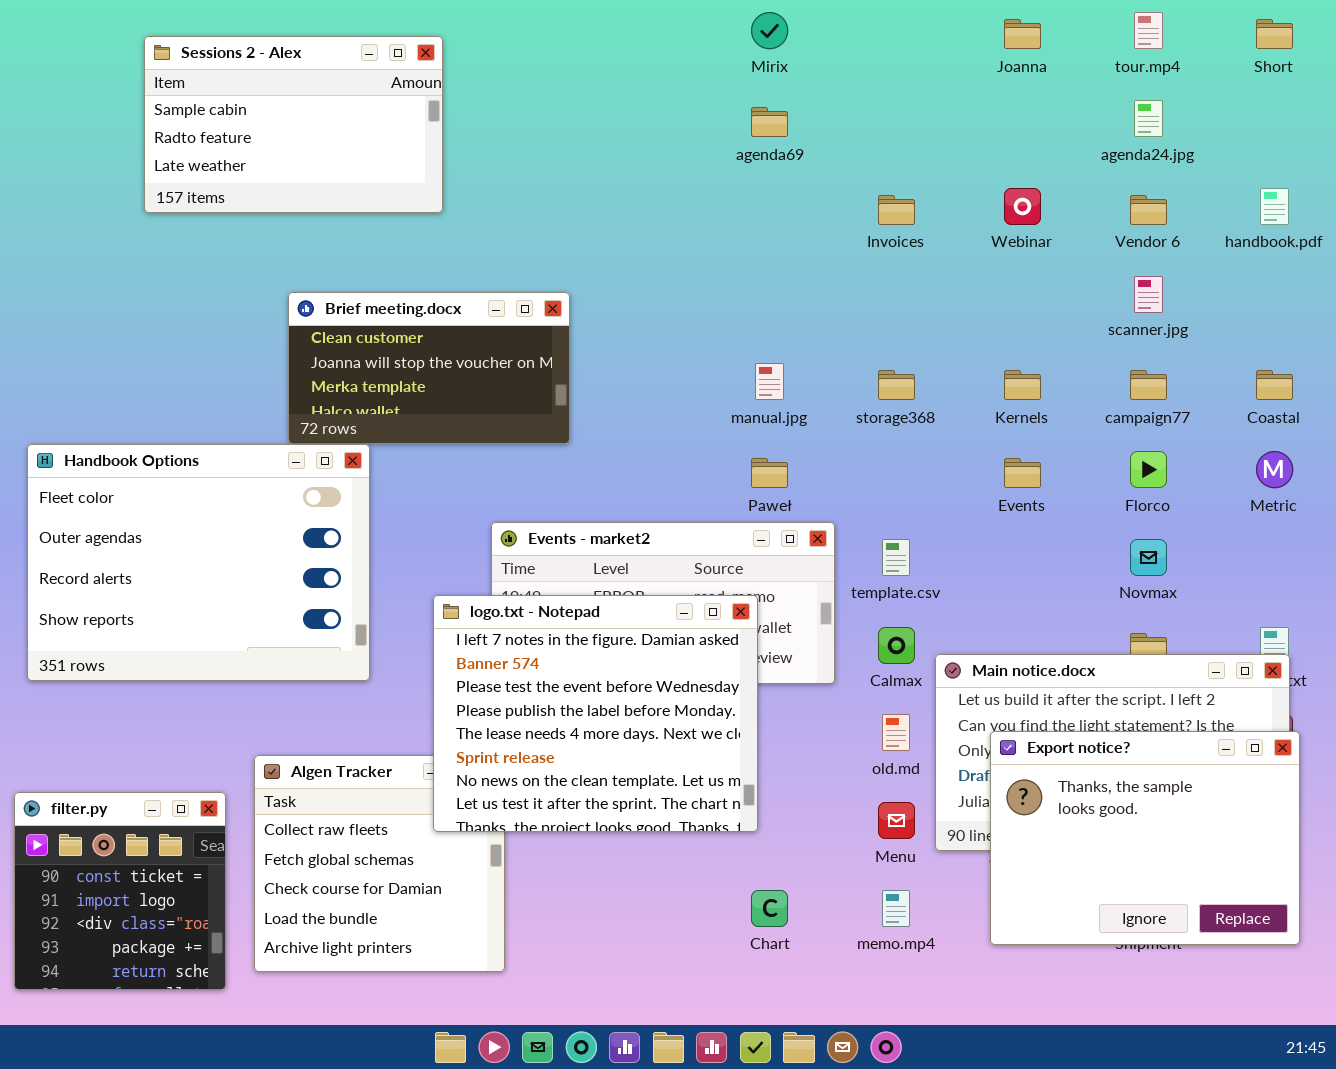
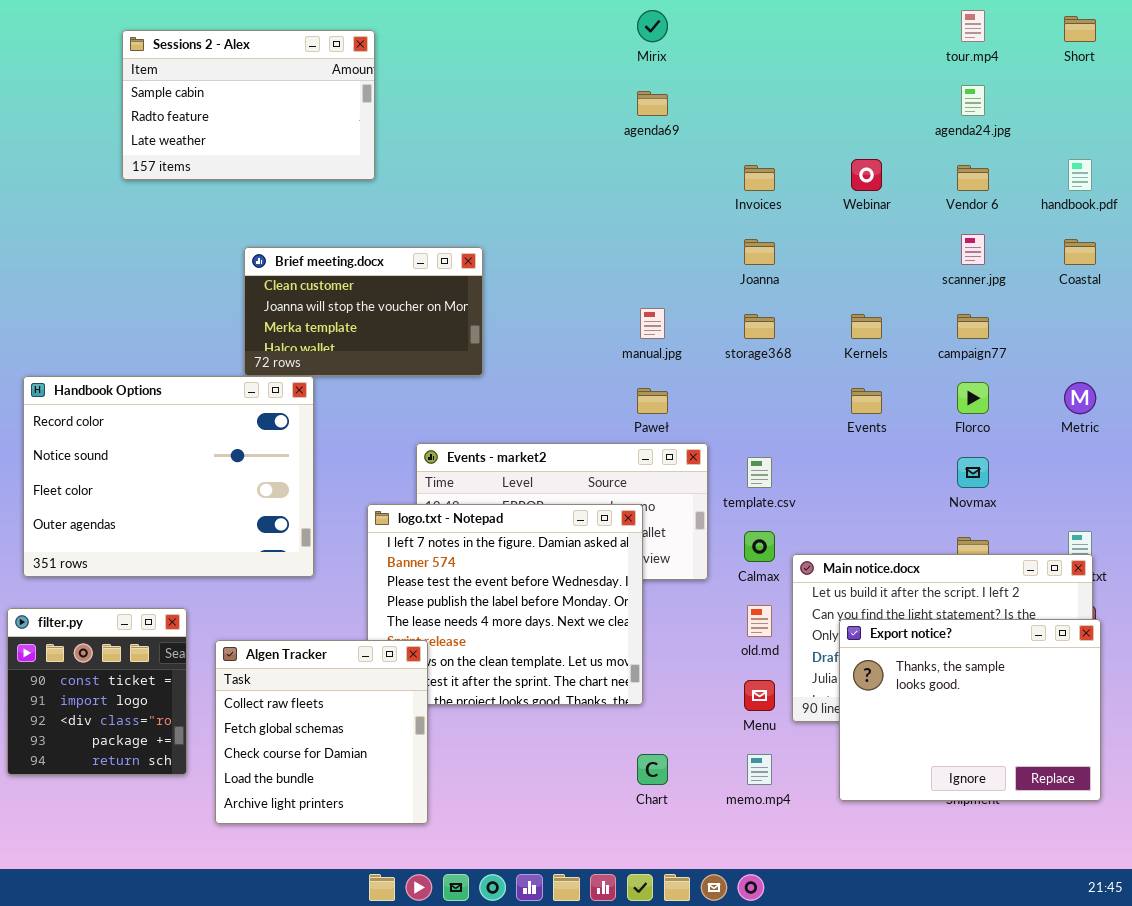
Joanna: [1004,19,1041,49] -> [744,239,775,265], moved
Coastal: [1256,370,1293,400] -> [1064,239,1096,265], moved
Handbook Options: [27,444,370,681] -> [23,376,314,577], scrolled up 2 rows
Algen Tracker: [254,755,505,972] -> [215,640,428,824], raised
filter.py: [14,792,226,990] -> [7,608,187,775], moved

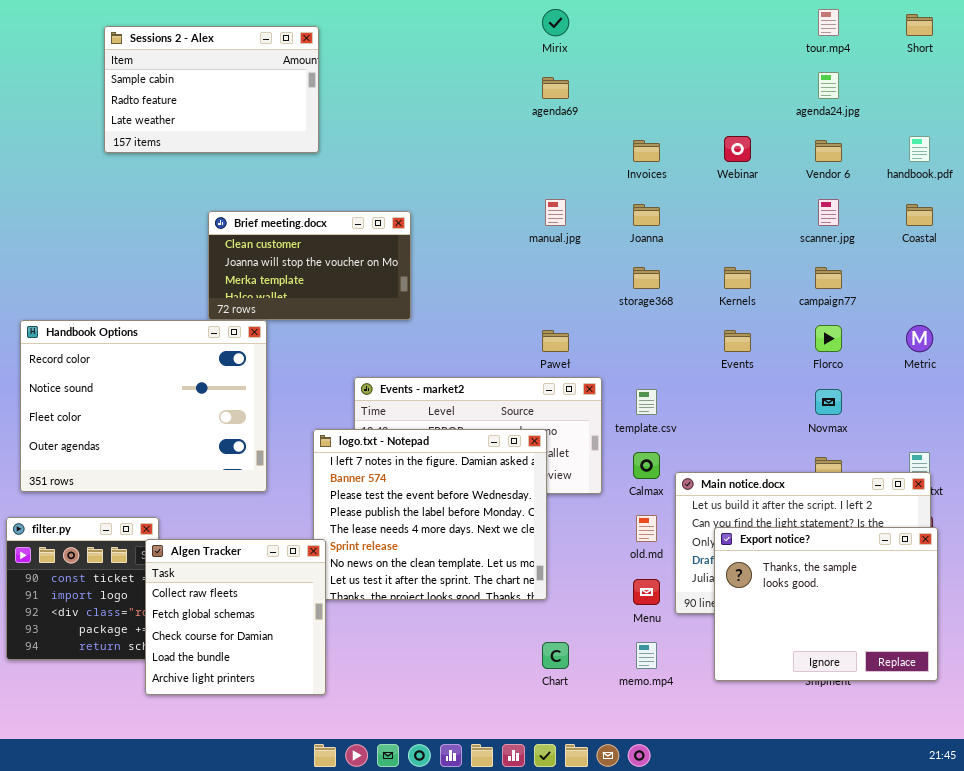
manual.jpg: [640,308,665,339] -> [545,199,566,226], moved
Algen Tracker: [215,640,428,824] -> [145,539,326,695], moved

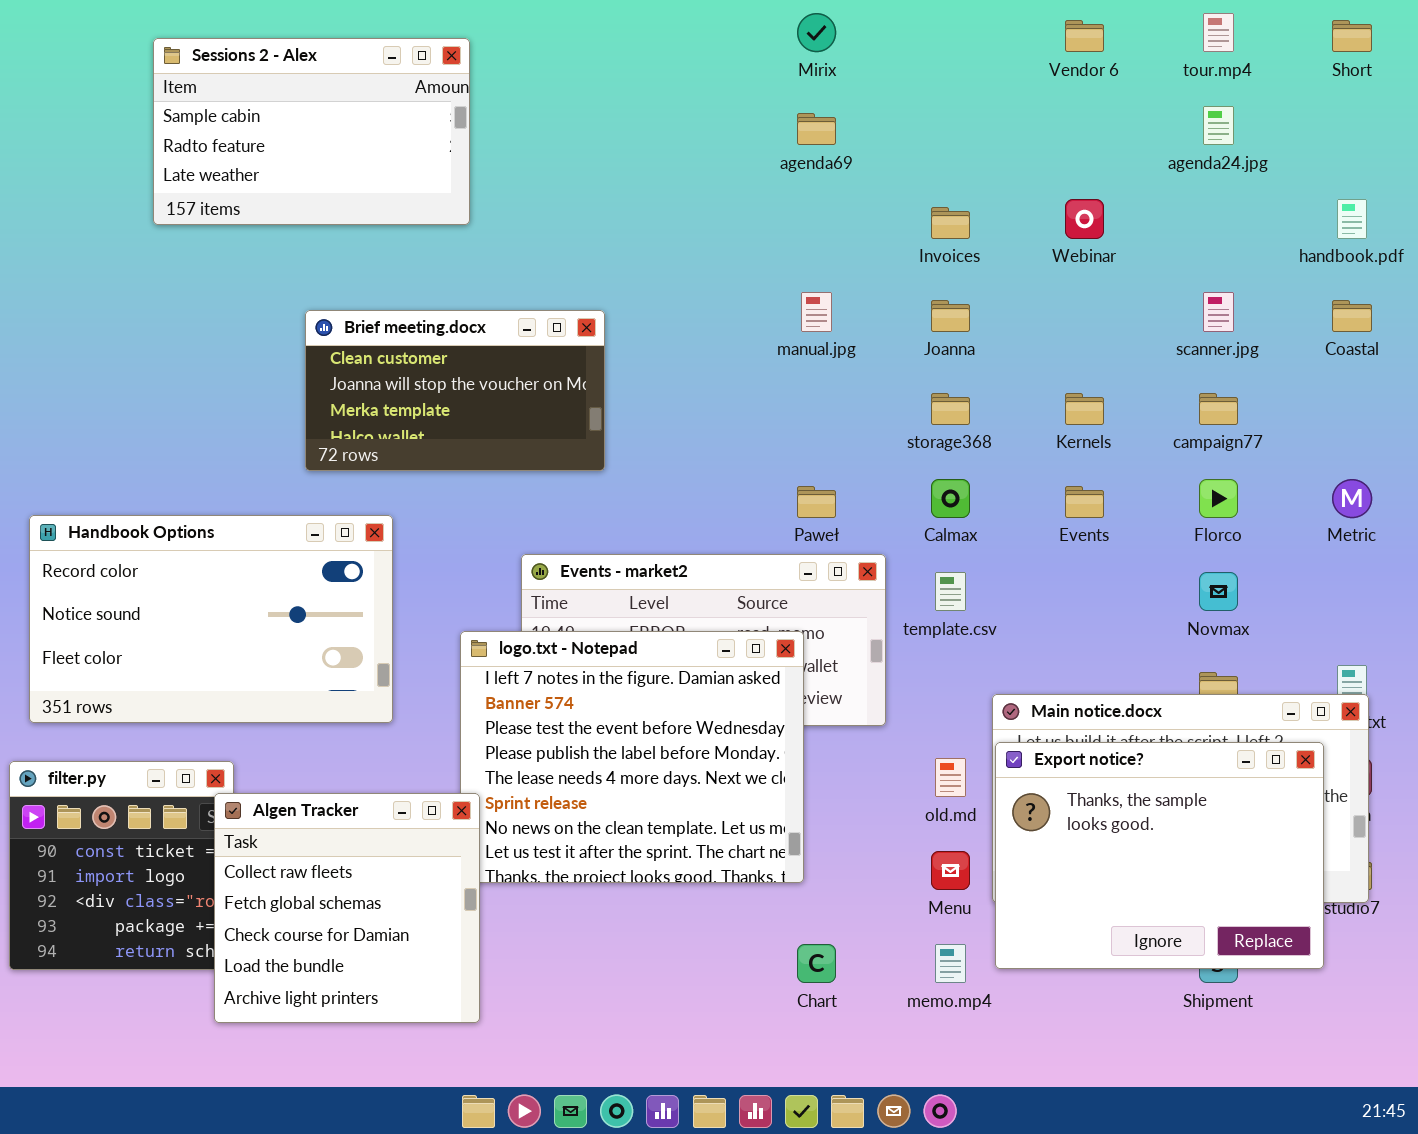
Vendor 6: [815,140,842,162] -> [1065,20,1104,52], moved
Handbook Options: [20,320,267,492] -> [29,515,393,723], resized
Calmax: [633,452,660,479] -> [931,479,970,518], moved
Export notice?: [714,527,938,681] -> [995,742,1324,969], moved

